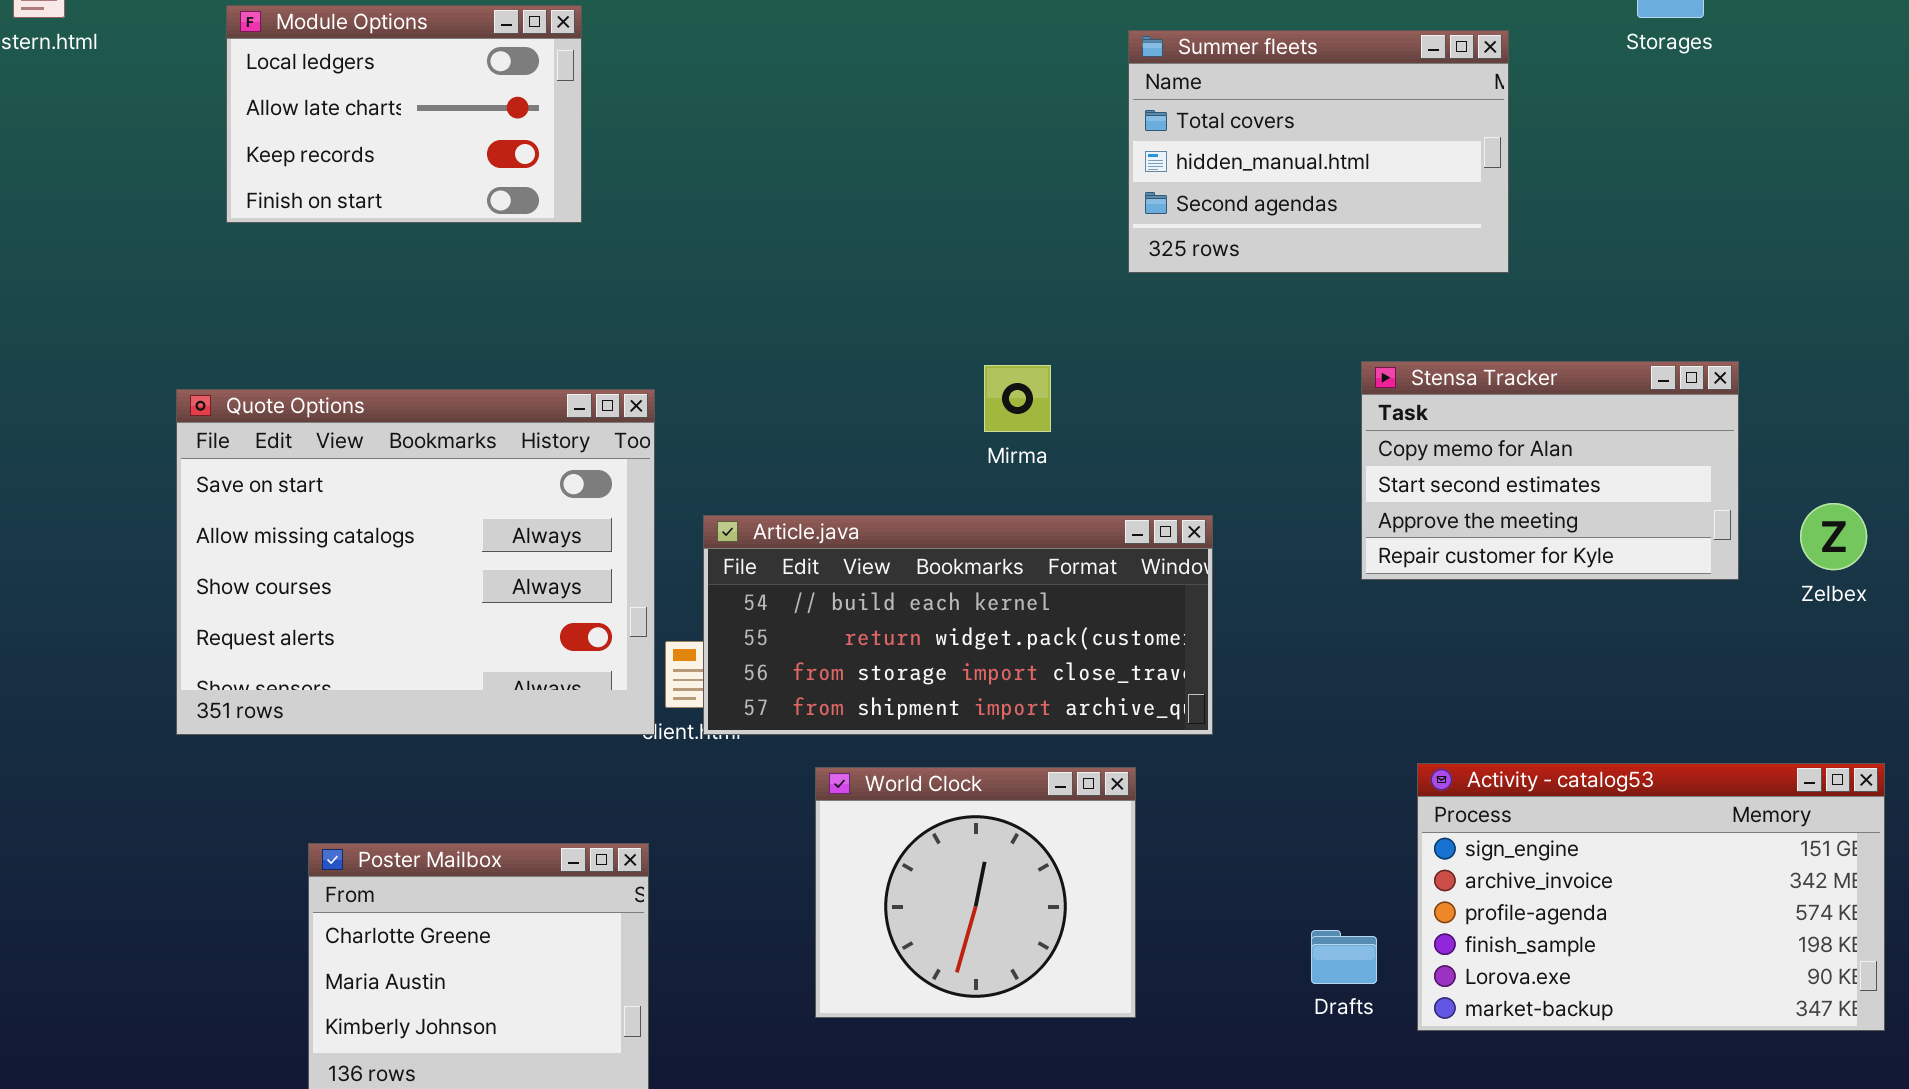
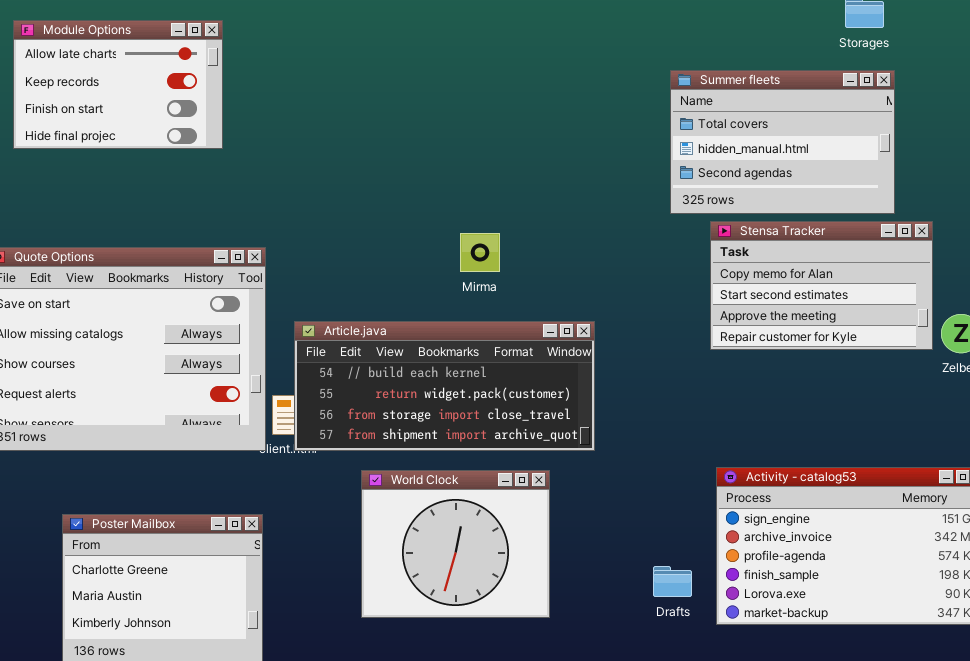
Module Options: [226,5,582,223] -> [13,20,223,149], scrolled down 1 row
Summer fleets: [1128,30,1509,273] -> [670,70,895,214], moved
Stensa Tracker: [1361,361,1739,580] -> [710,221,933,350], moved

